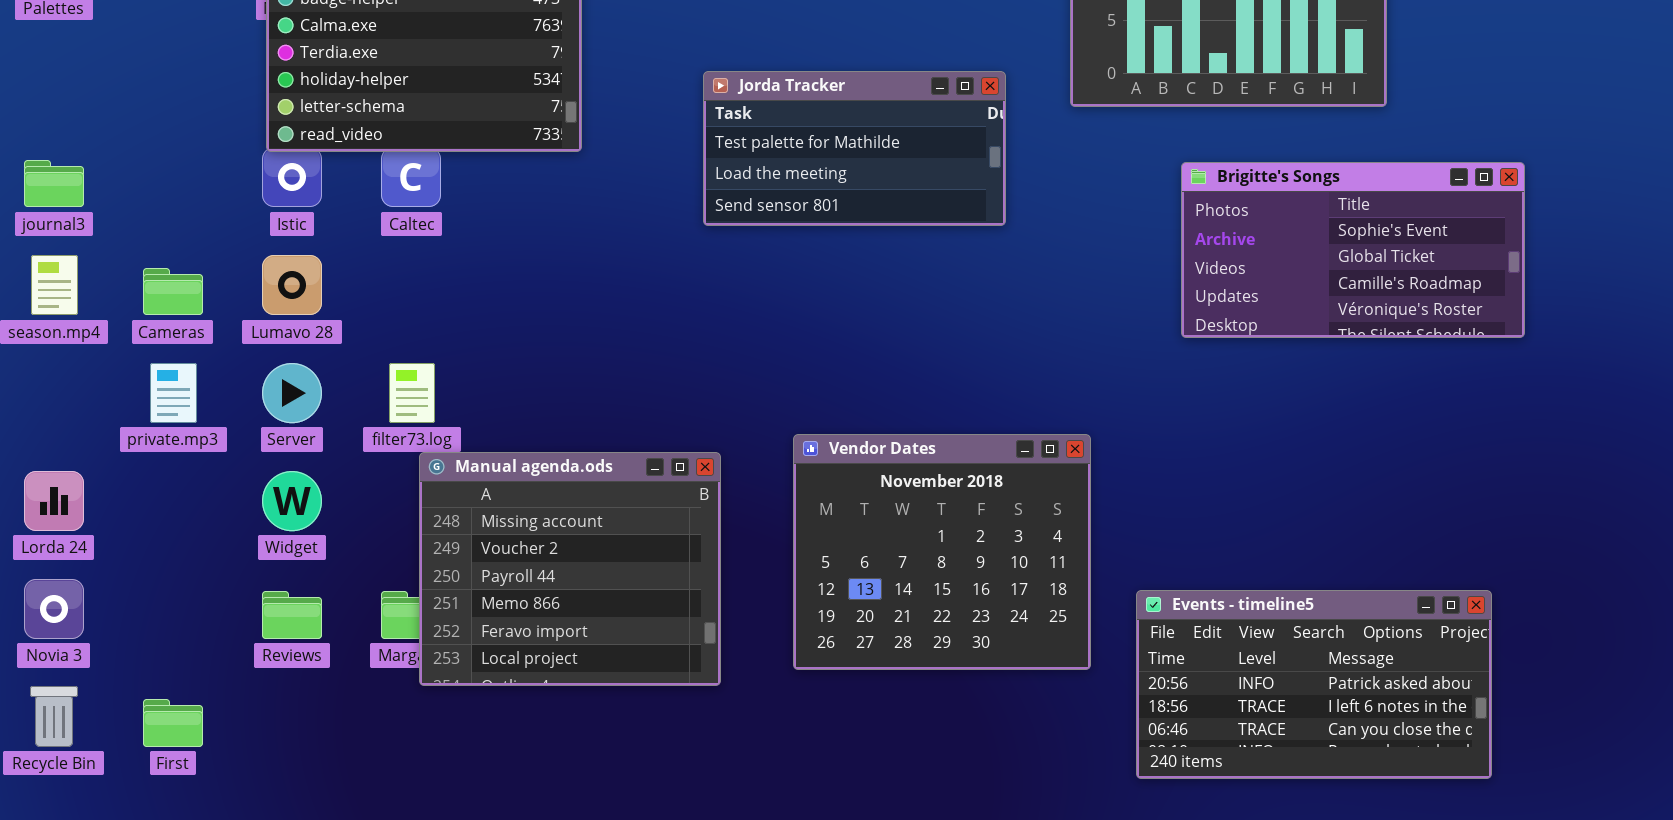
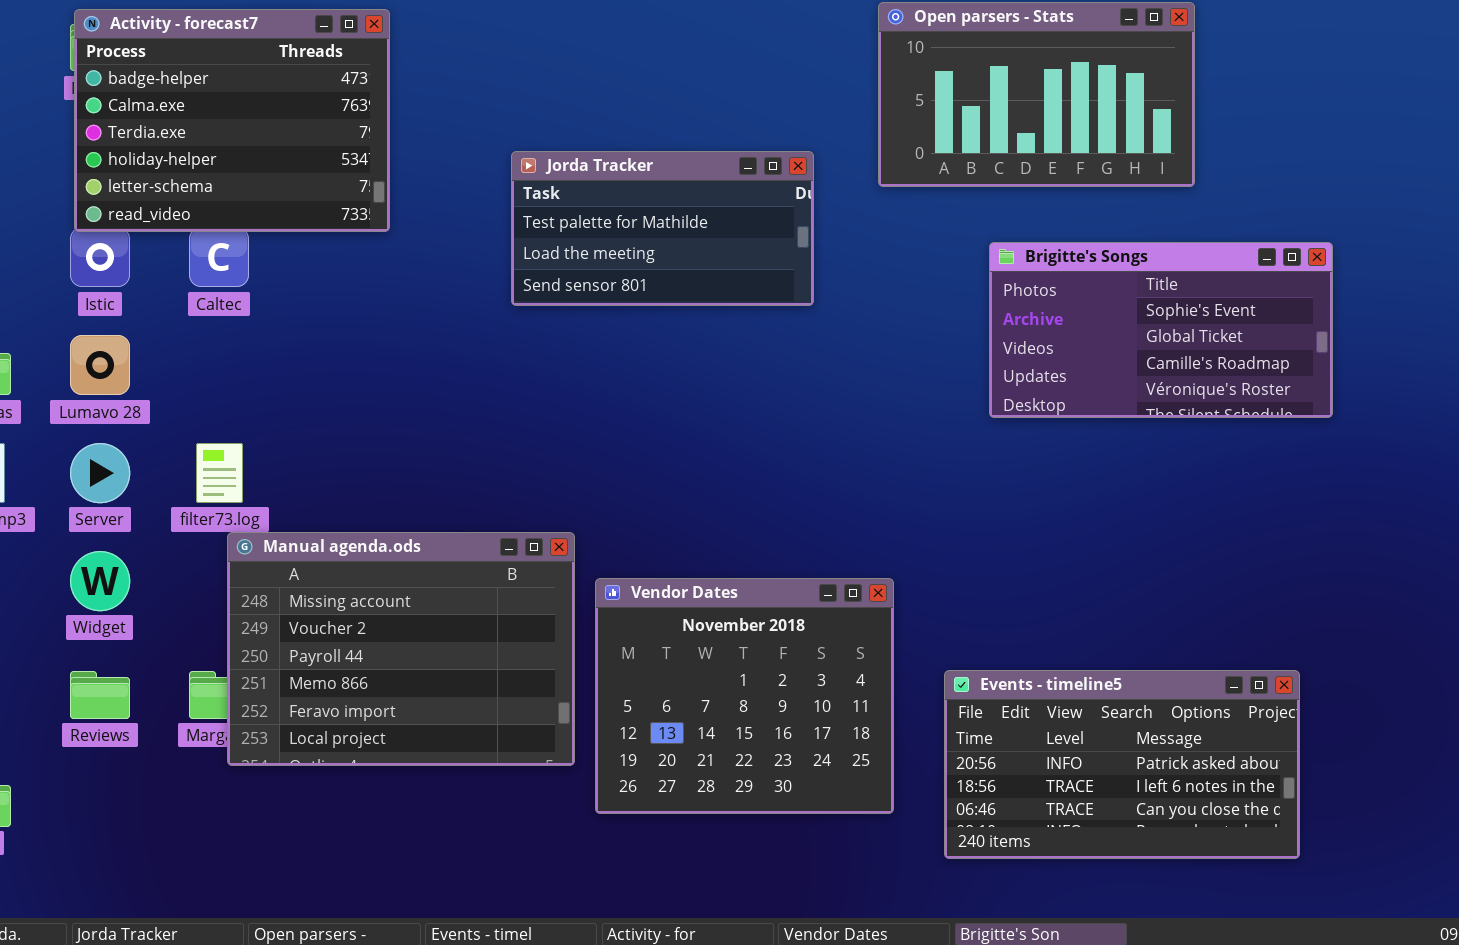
Vendor Dates: [793,434,1091,670] -> [595,578,894,814], moved
Manual agenda.ods: [419,452,721,686] -> [227,532,575,766], resized

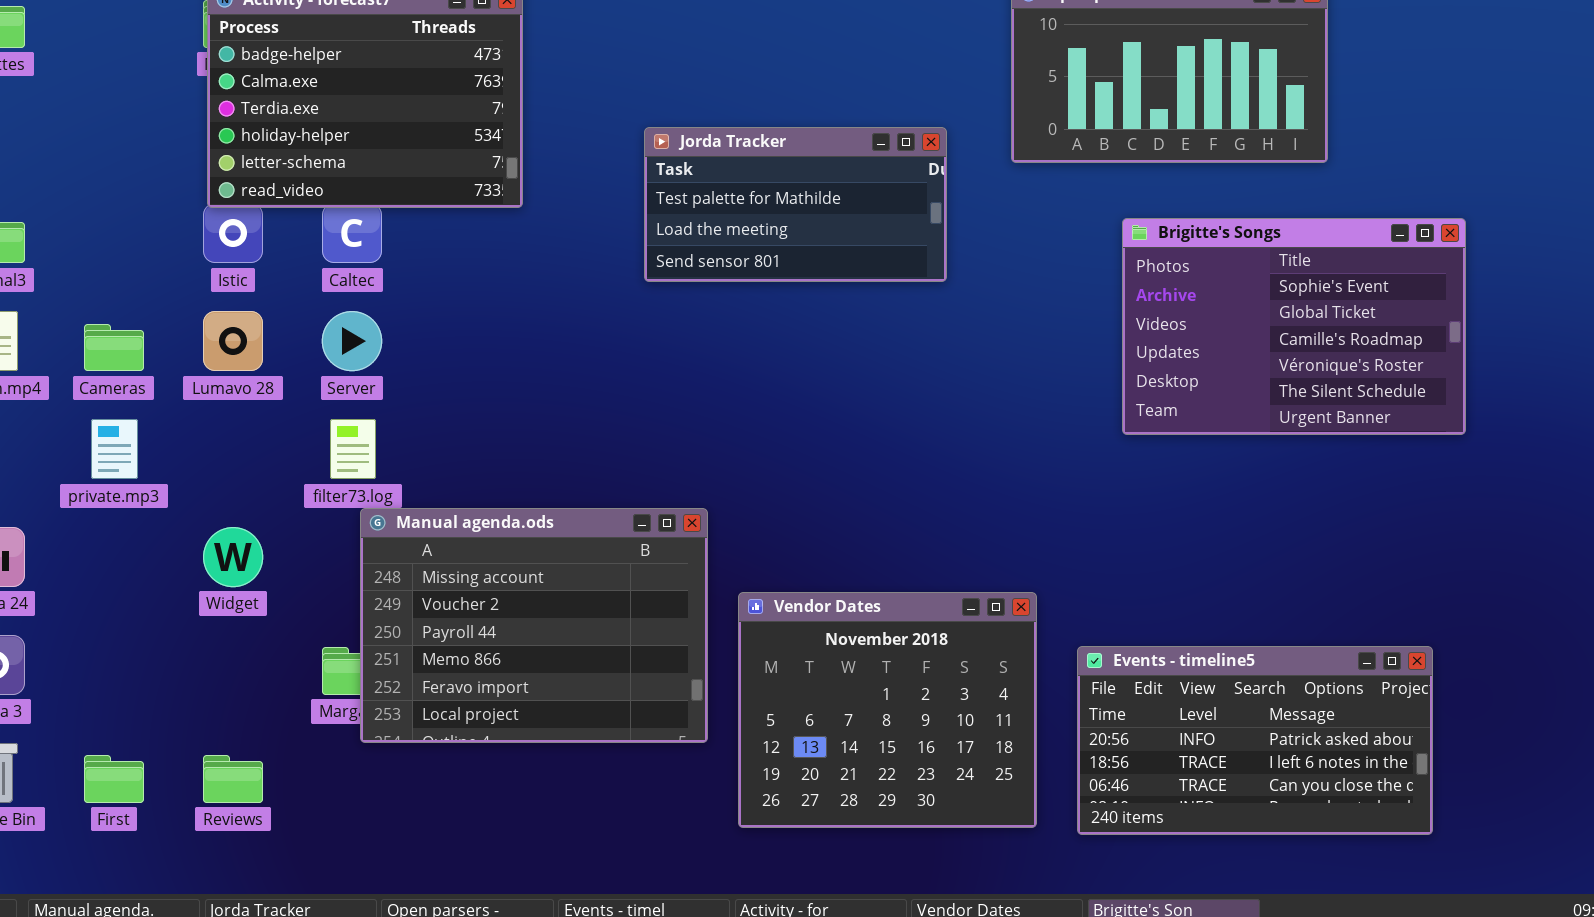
Brigitte's Songs: [989,242,1333,418] -> [1122,218,1466,435], resized
Server: [70,443,130,503] -> [322,311,382,371], moved
Vendor Dates: [595,578,894,814] -> [738,592,1037,828], moved
Reviews: [70,671,130,719] -> [203,755,263,803], moved

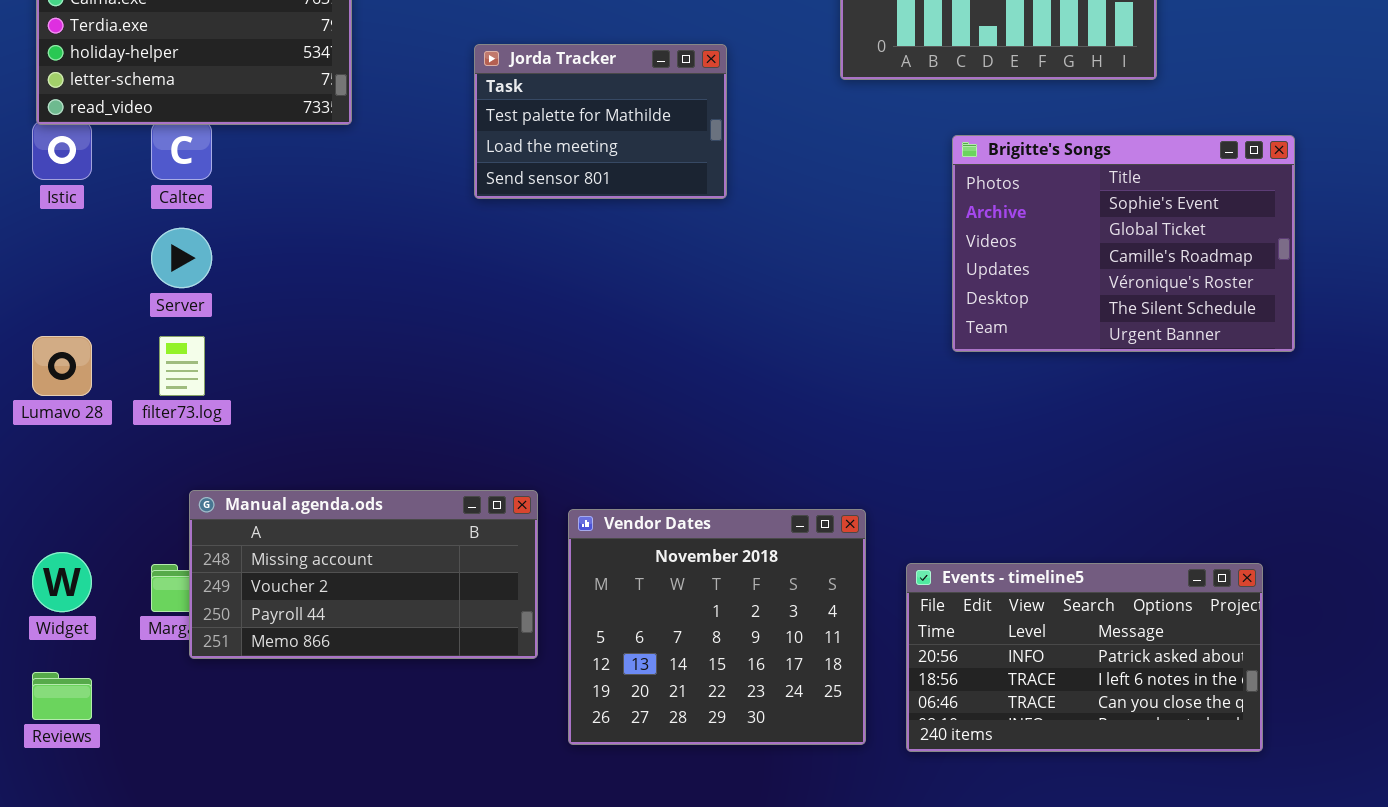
Jorda Tracker: [644,127,947,282] -> [474,44,727,199], resized
Lumavo 28: [203,311,263,371] -> [32,336,92,396], moved
Manual agenda.ods: [360,508,708,743] -> [189,490,538,659], resized
Widget: [203,527,263,587] -> [32,552,92,612], moved

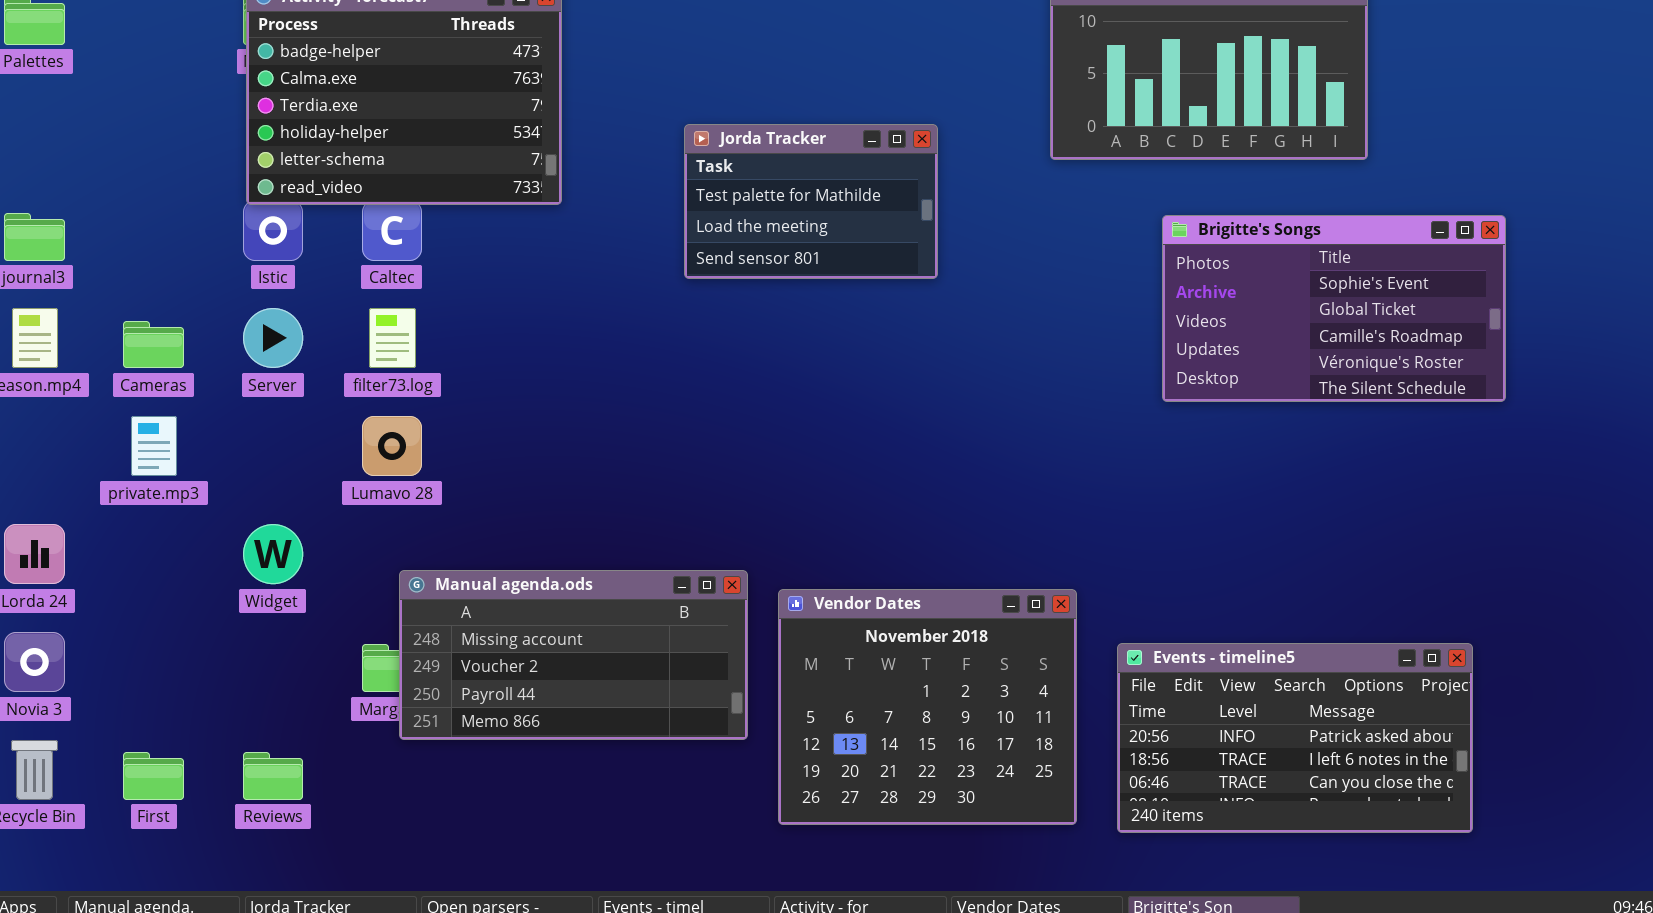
Brigitte's Songs: [952,135,1295,352] -> [1162,215,1506,402], resized
Server: [151,228,212,288] -> [243,308,303,368], moved
Lumavo 28: [32,336,92,396] -> [362,416,422,476], moved
filter73.log: [159,336,205,396] -> [369,308,416,368], moved
Widget: [32,552,92,612] -> [243,524,303,584], moved

